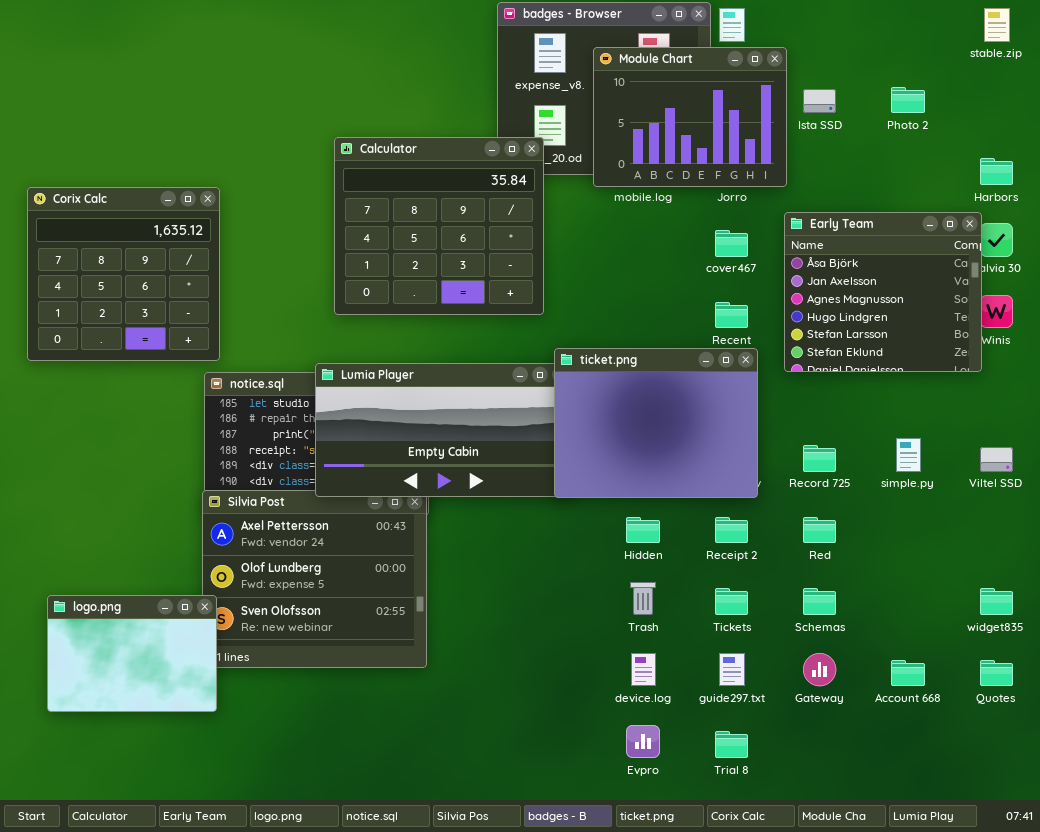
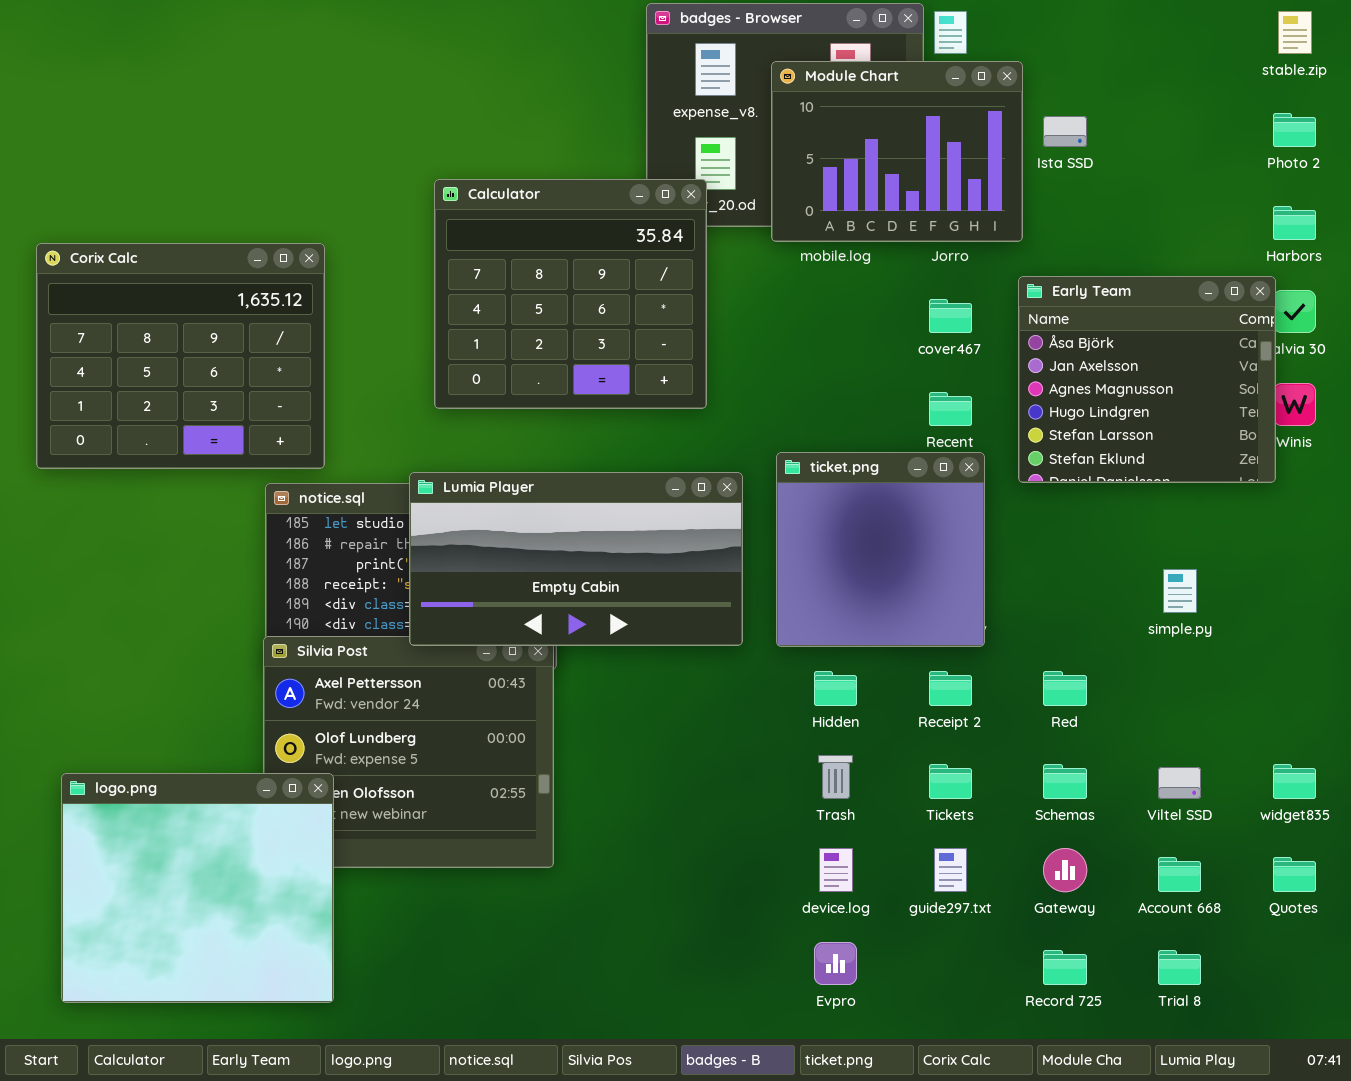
Photo 2: [891,87,925,113] -> [1273,113,1316,147], moved
Corix Calc: [27,187,220,361] -> [36,243,325,469], resized
ticket.png: [554,348,758,498] -> [776,452,985,647], resized
Record 725: [803,445,836,472] -> [1043,950,1087,985], moved
Viltel SSD: [980,447,1013,472] -> [1158,767,1201,799], moved
logo.png: [47,595,217,712] -> [61,773,334,1003], resized
Trial 8: [715,731,748,758] -> [1158,950,1201,985], moved

